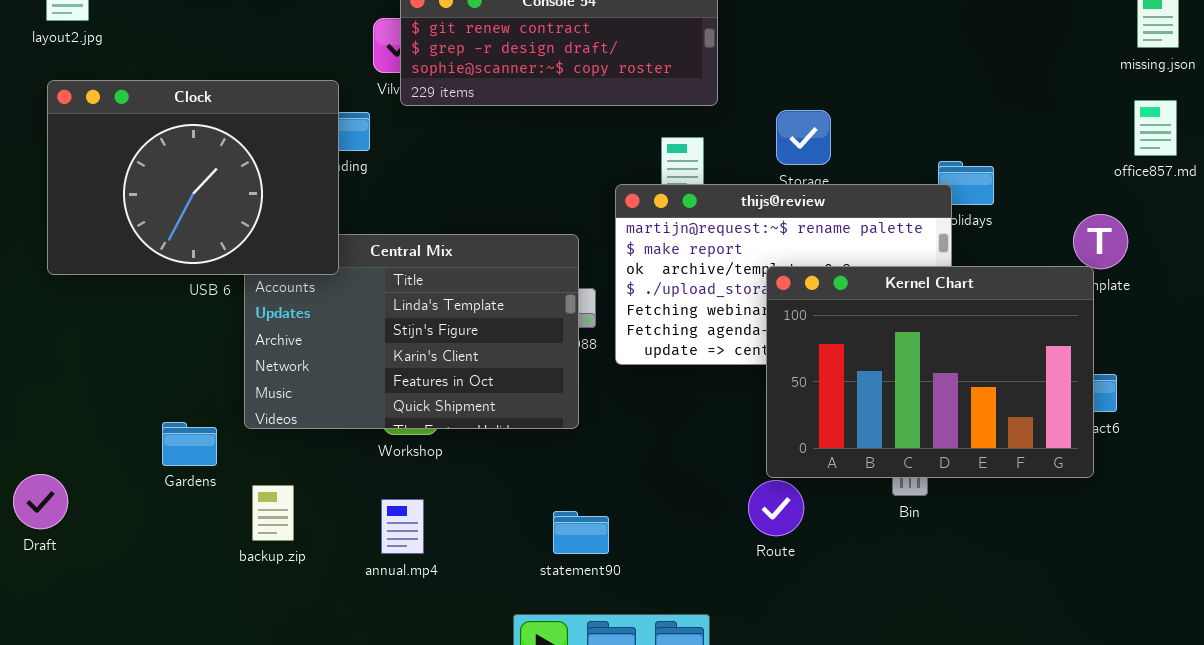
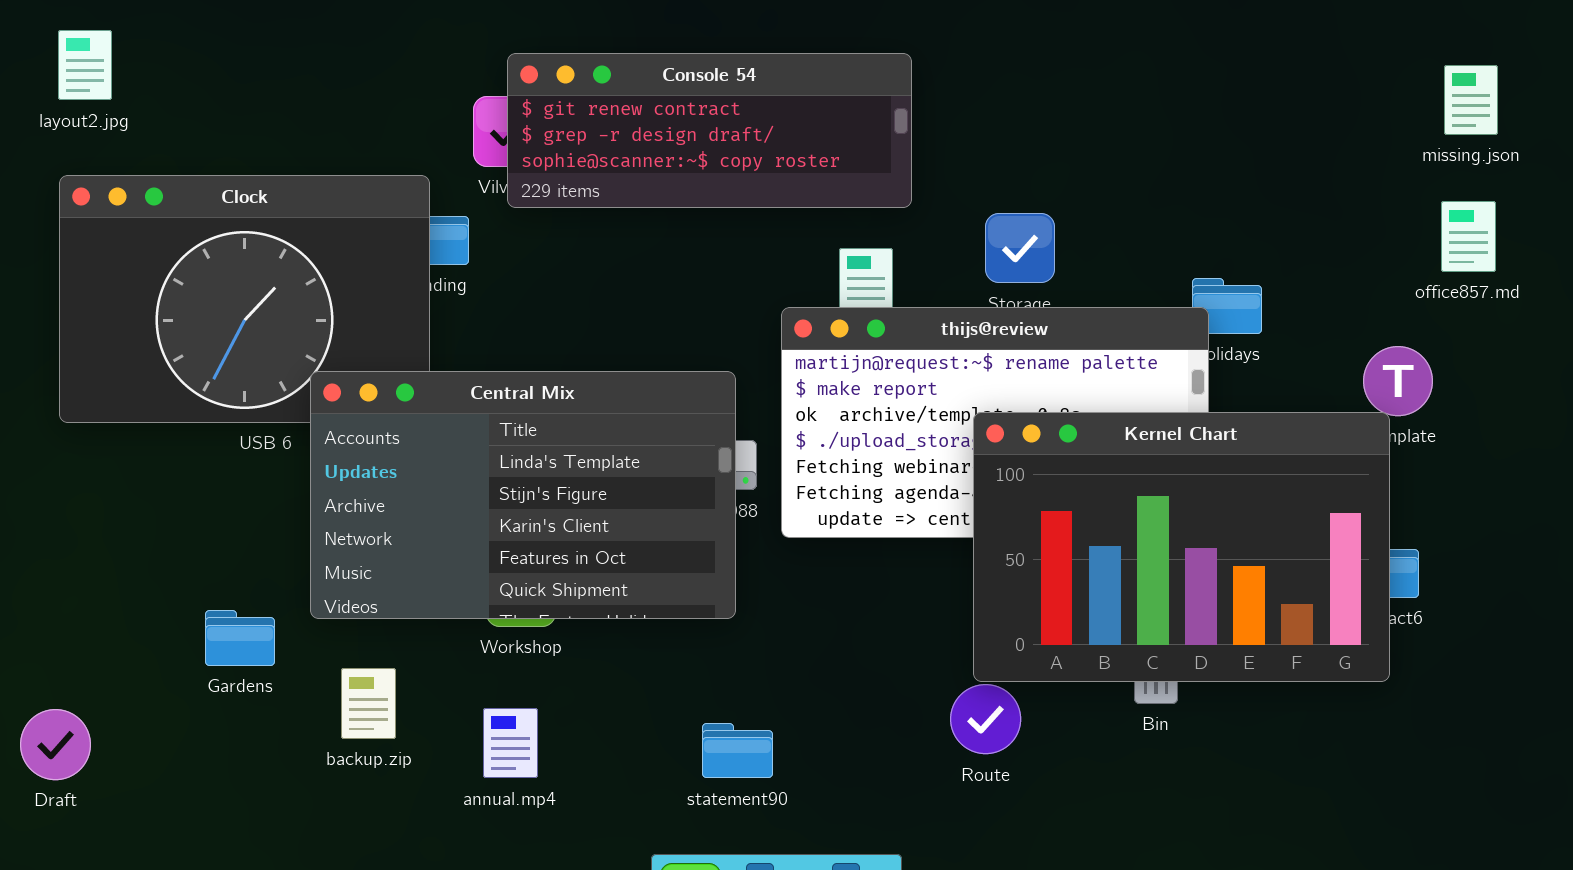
Central Mix: [244,234,579,429] -> [310,371,736,619], raised
Draft: [13,474,68,529] -> [20,709,91,780], moved
backup.zip: [252,485,294,541] -> [341,668,396,739], moved

